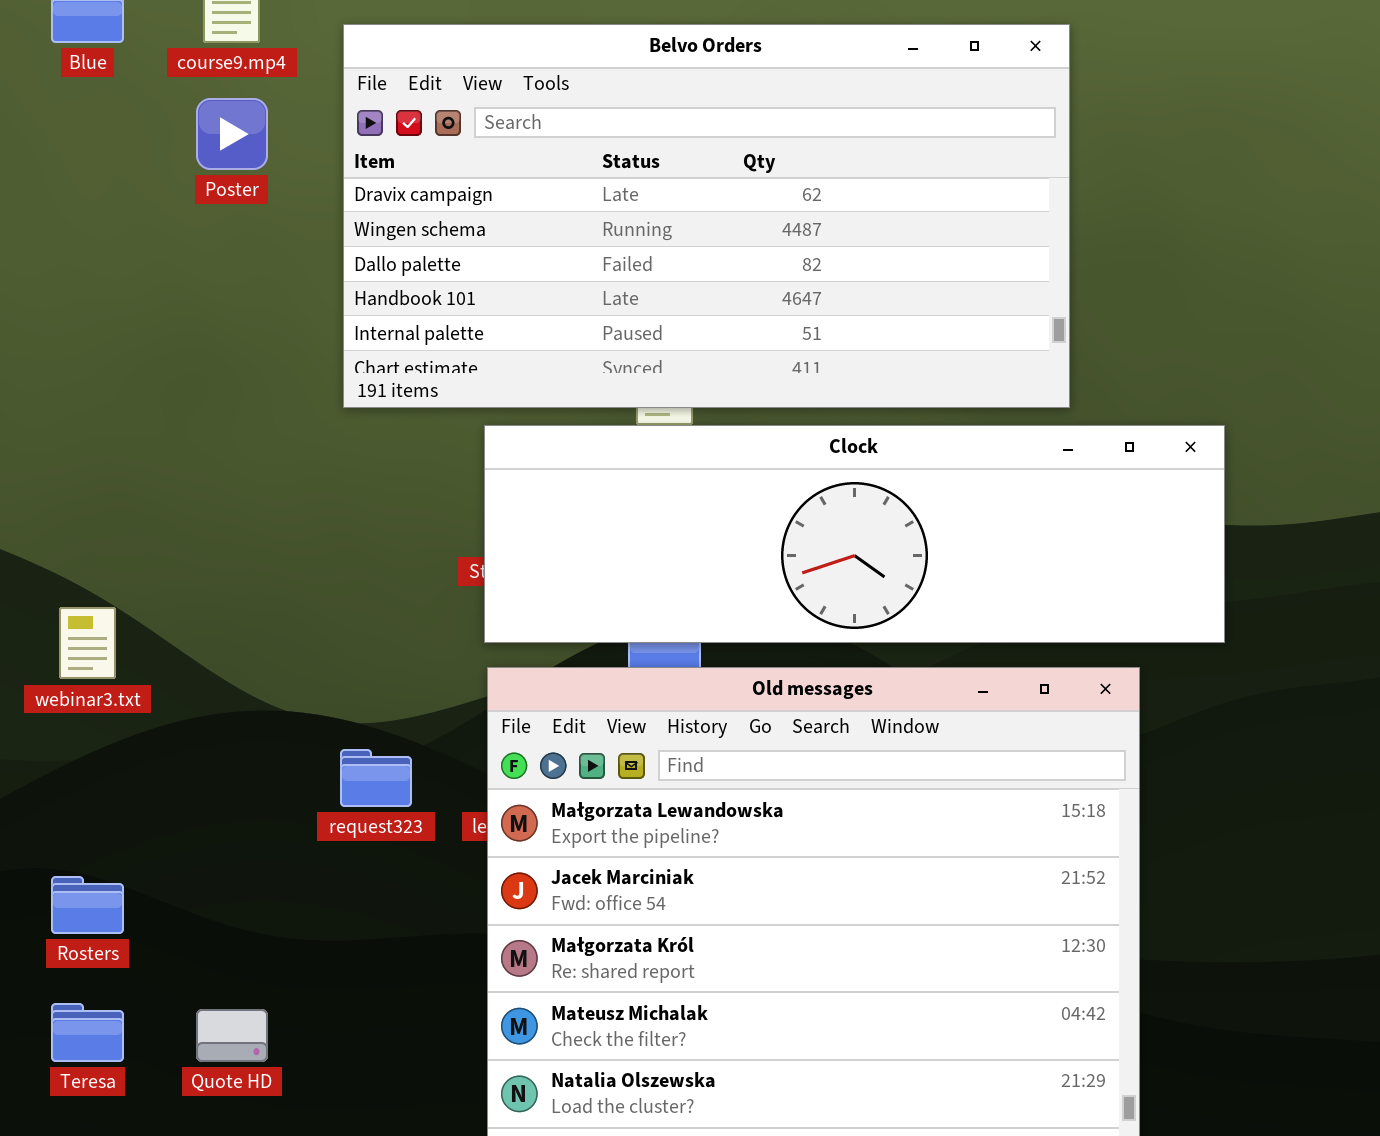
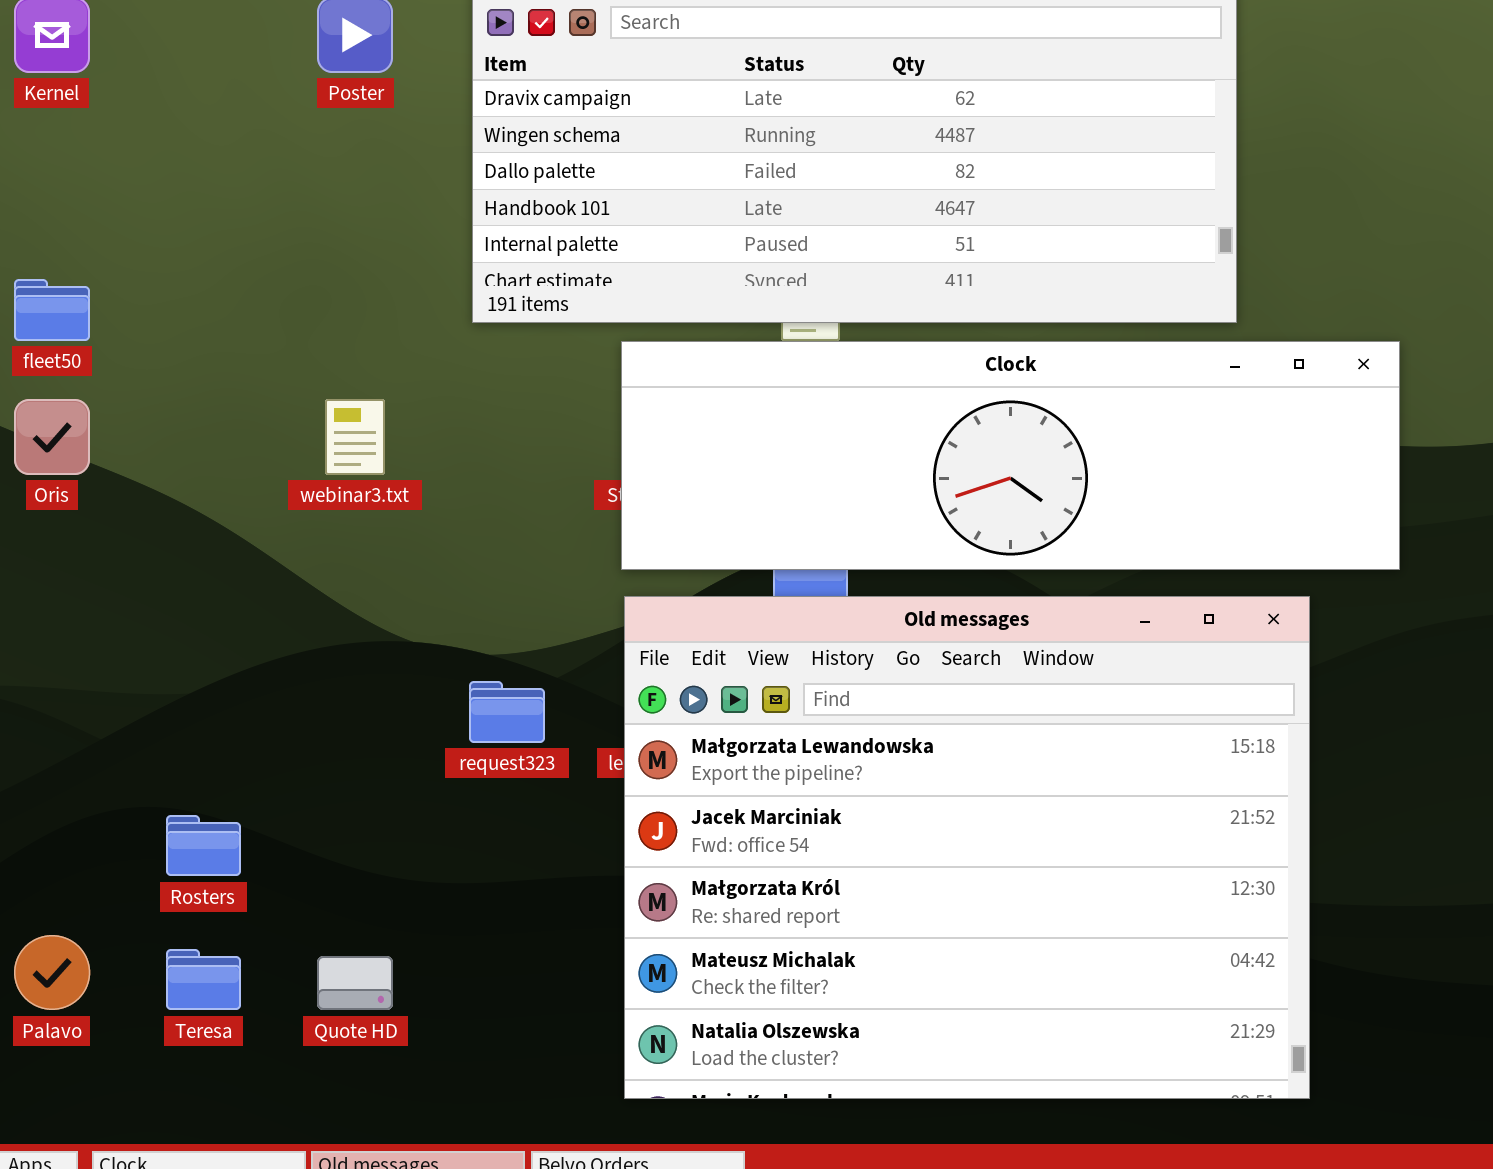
webinar3.txt: [59,607,116,679] -> [325,399,385,475], moved

